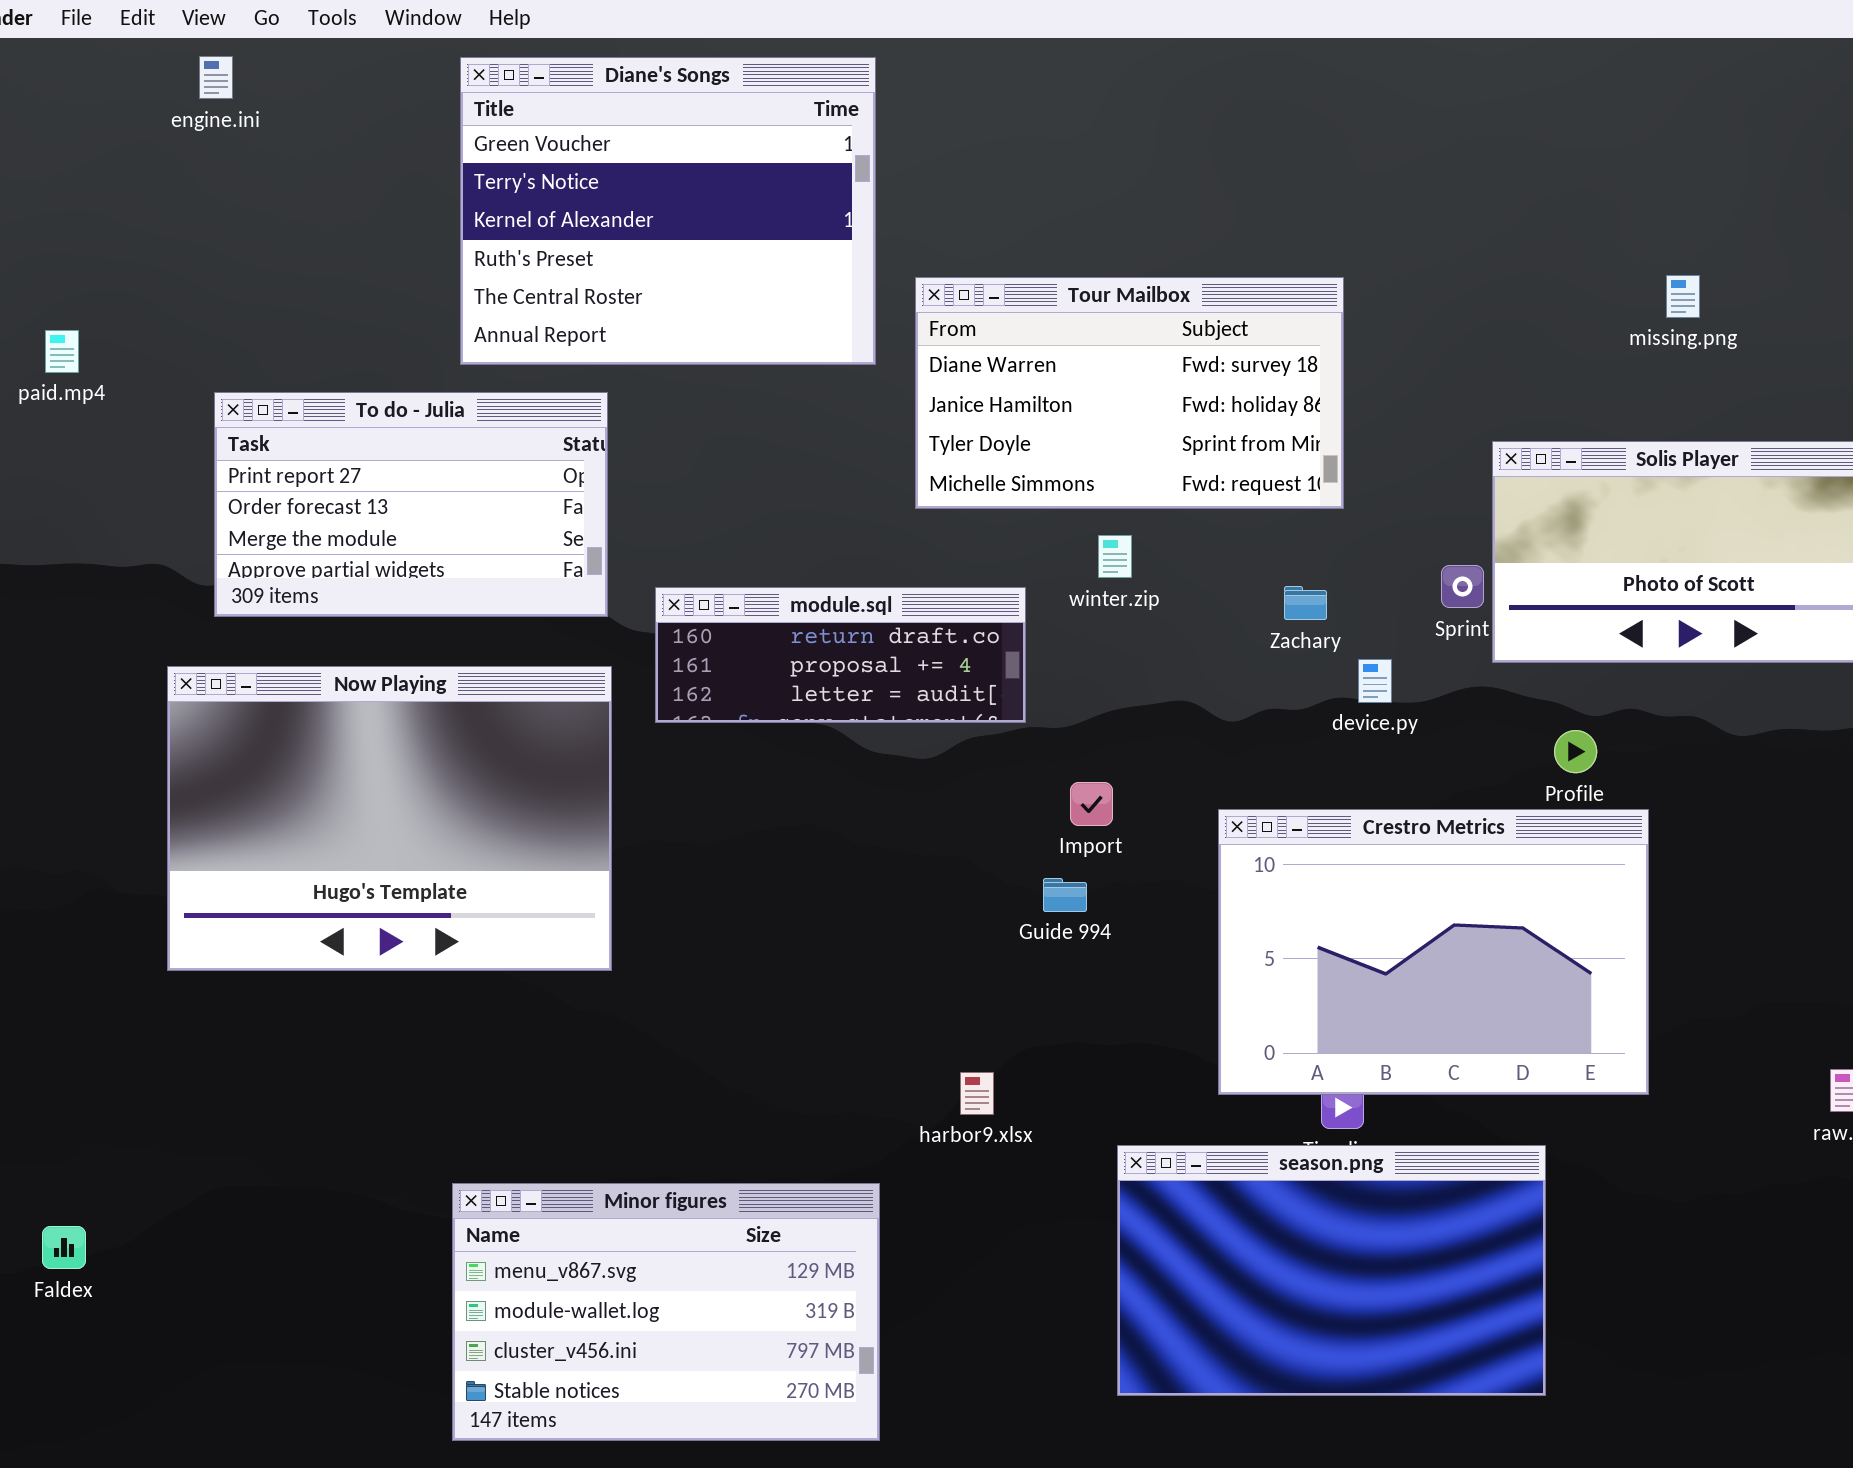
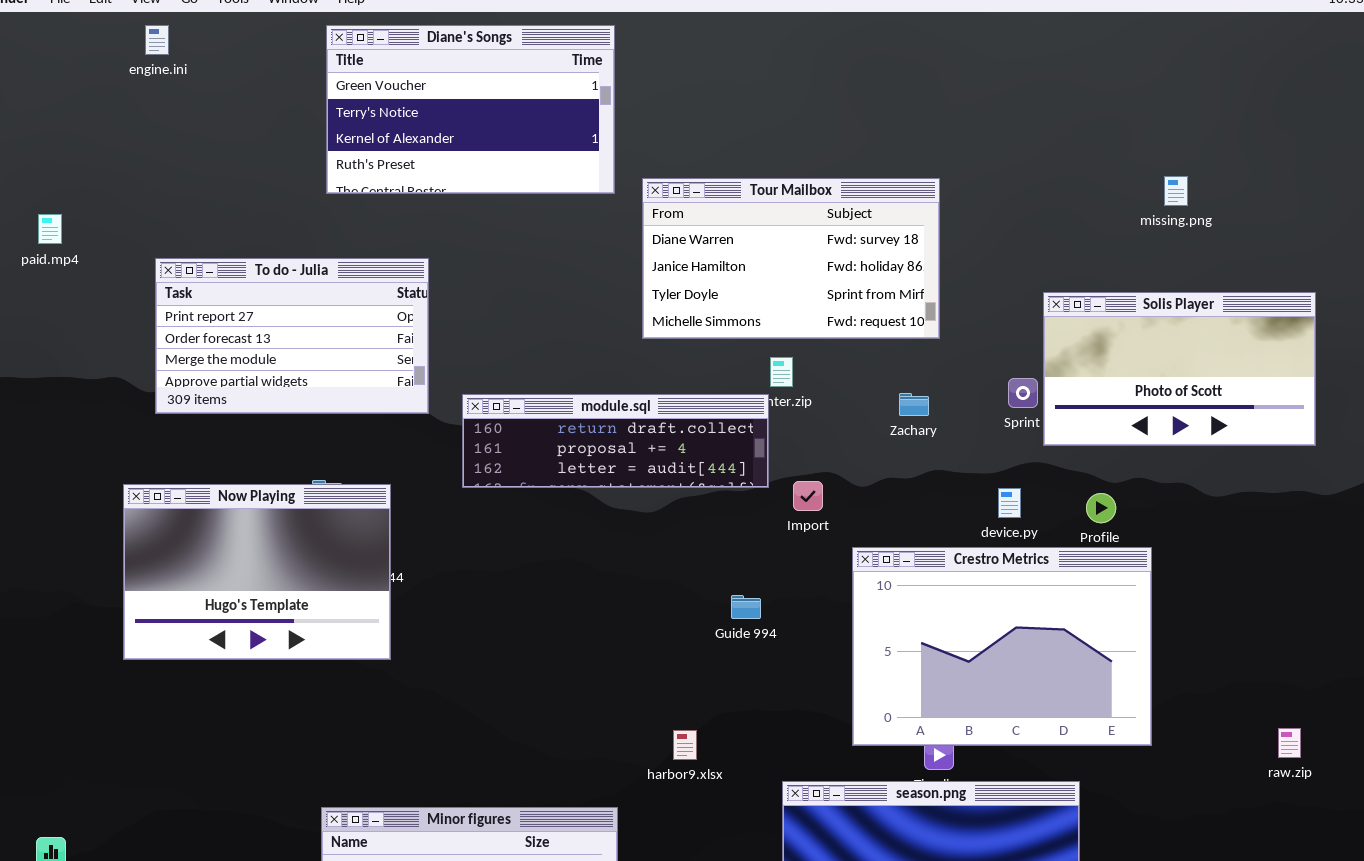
Diane's Songs: [460,57,876,365] -> [326,25,615,194], resized
module.sql: [655,587,1026,723] -> [462,394,769,488], resized
device.py: [1358,659,1392,703] -> [998,488,1021,518], moved
Now Playing: [167,666,612,971] -> [123,484,391,660], resized
Import: [1070,782,1113,826] -> [793,481,823,511], moved

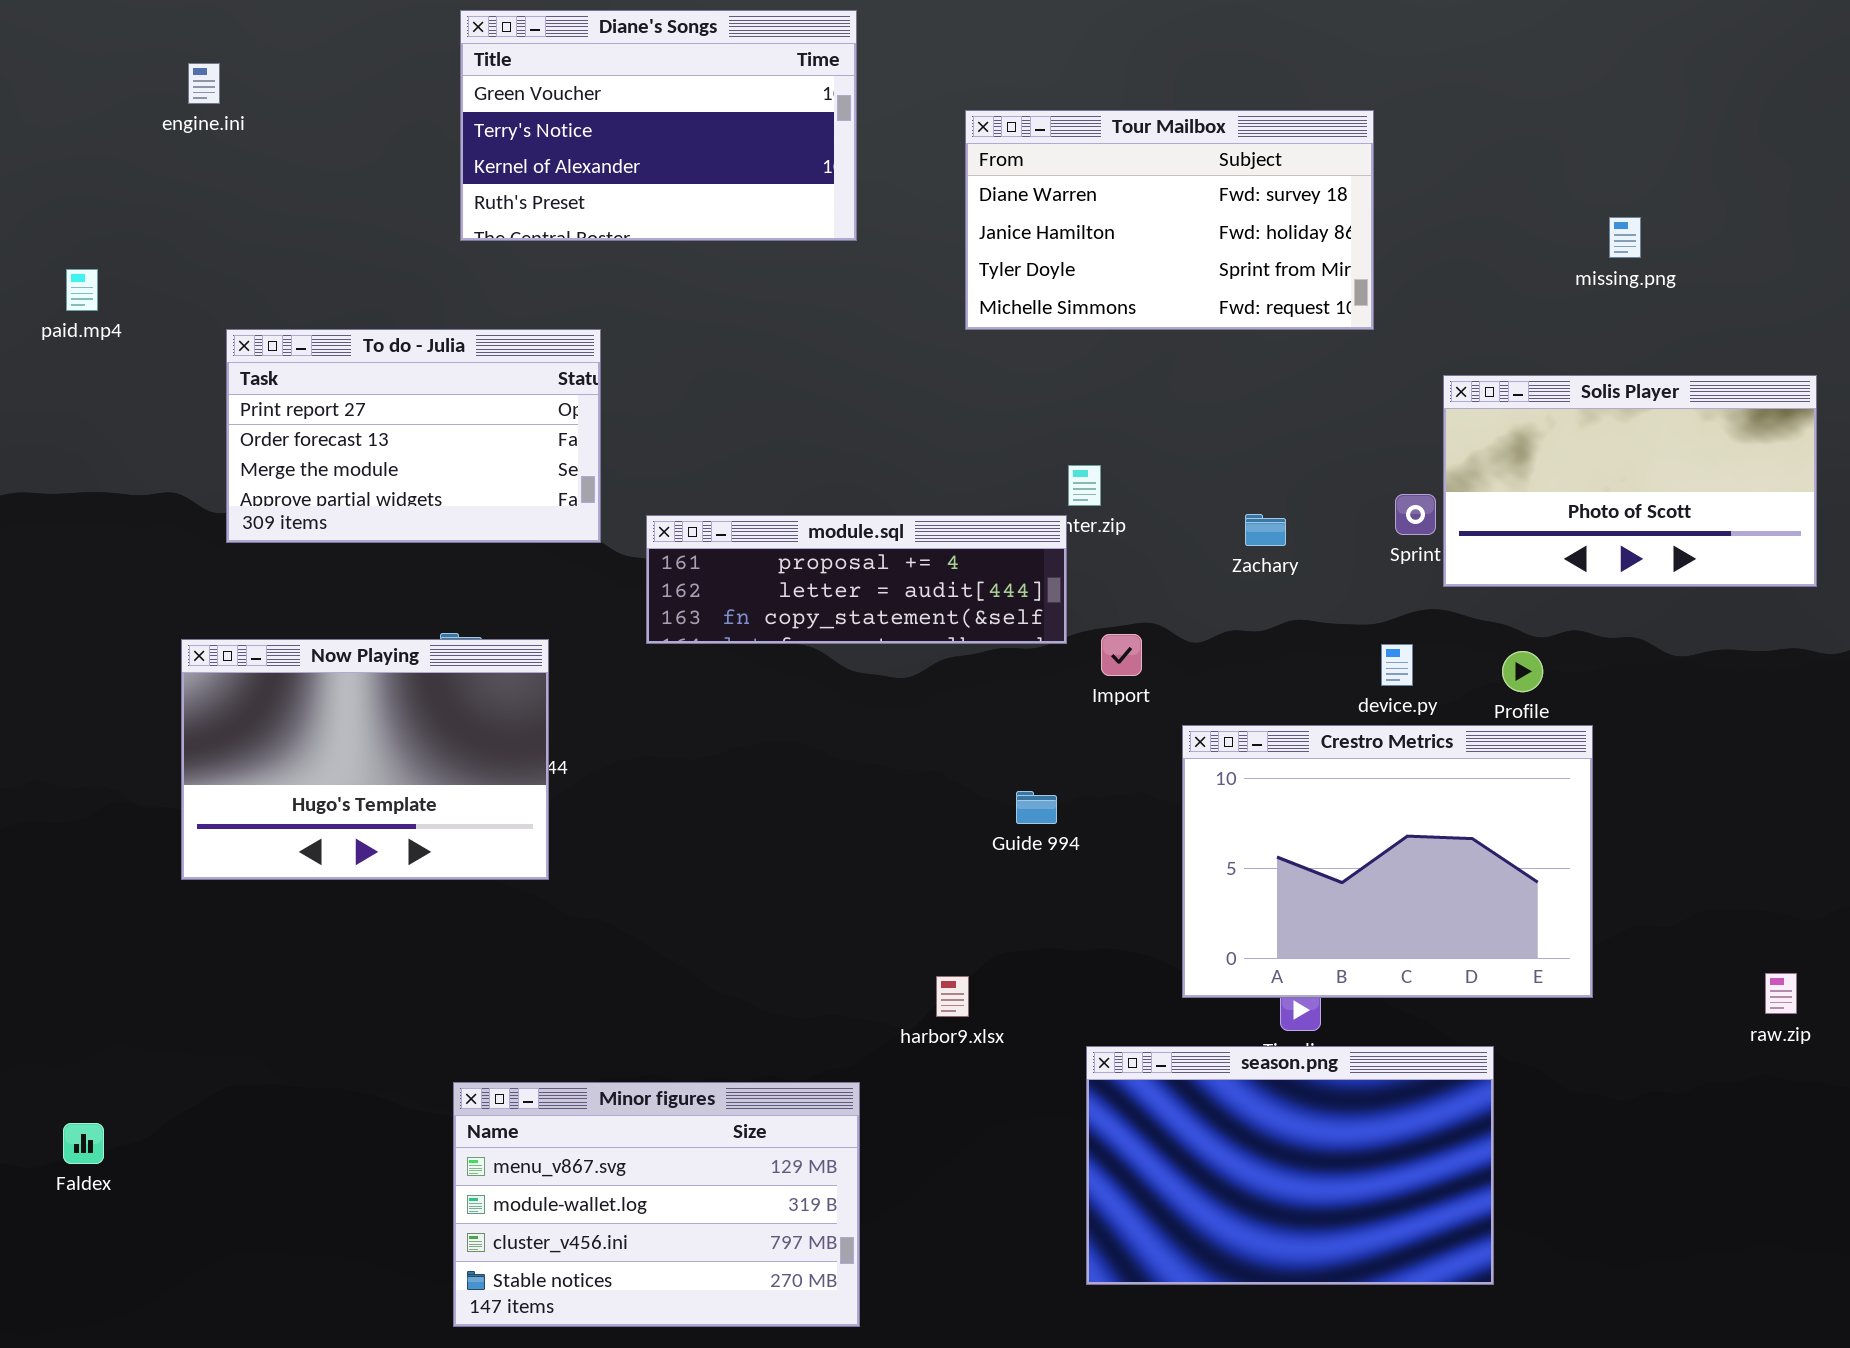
engine.ini: [145,25,169,55] -> [188,63,220,104], moved
Tour Mailbox: [642,178,940,339] -> [965,110,1374,330], moved
module.sql: [462,394,769,488] -> [646,515,1067,644], scrolled down 1 row

